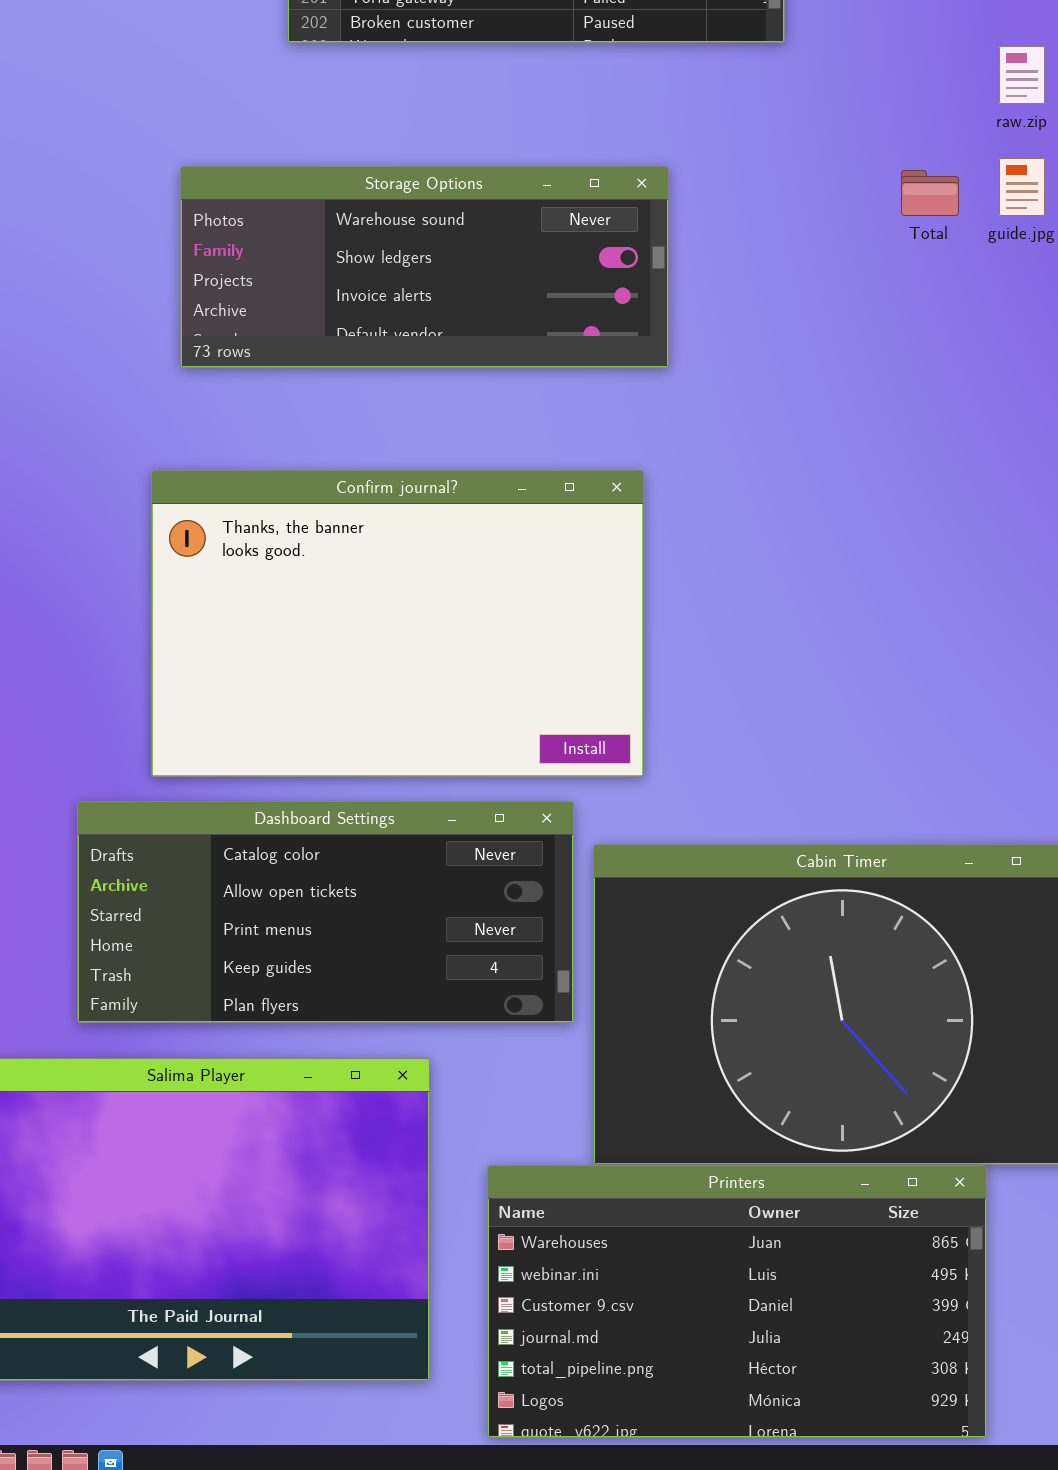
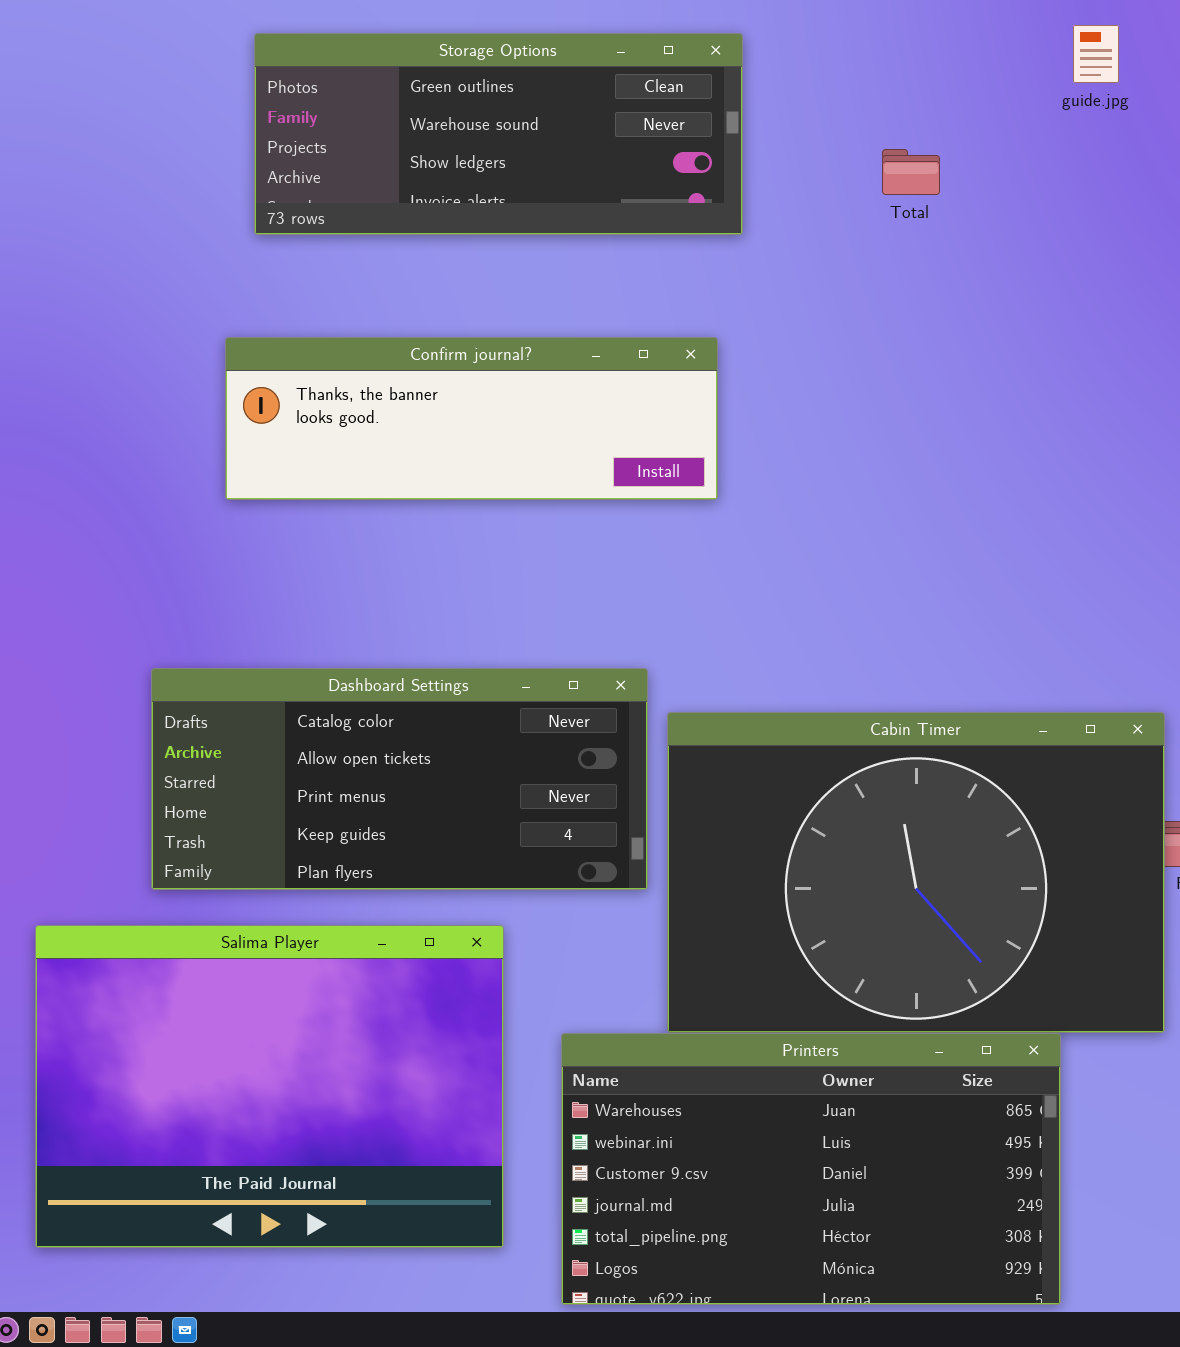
Storage Options: [180,166,669,368] -> [254,33,743,235], scrolled up 1 row
Total: [901,170,959,216] -> [882,149,940,195], moved
Confirm journal?: [151,470,644,777] -> [225,337,718,500], resized

